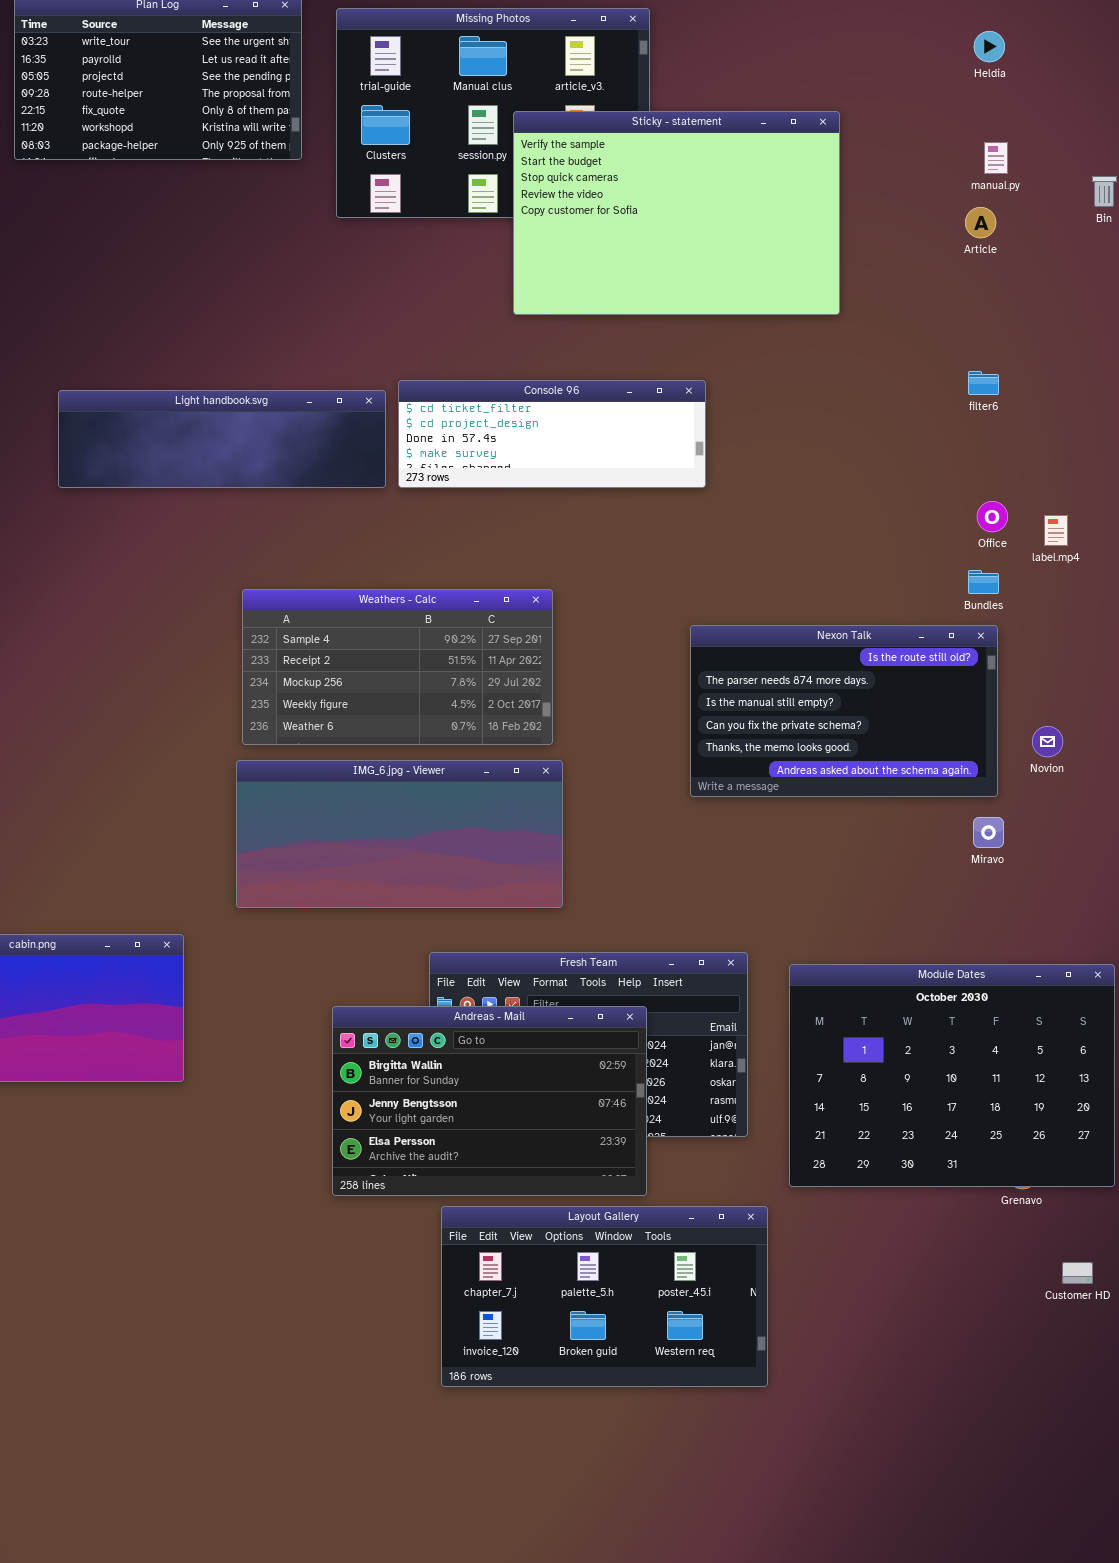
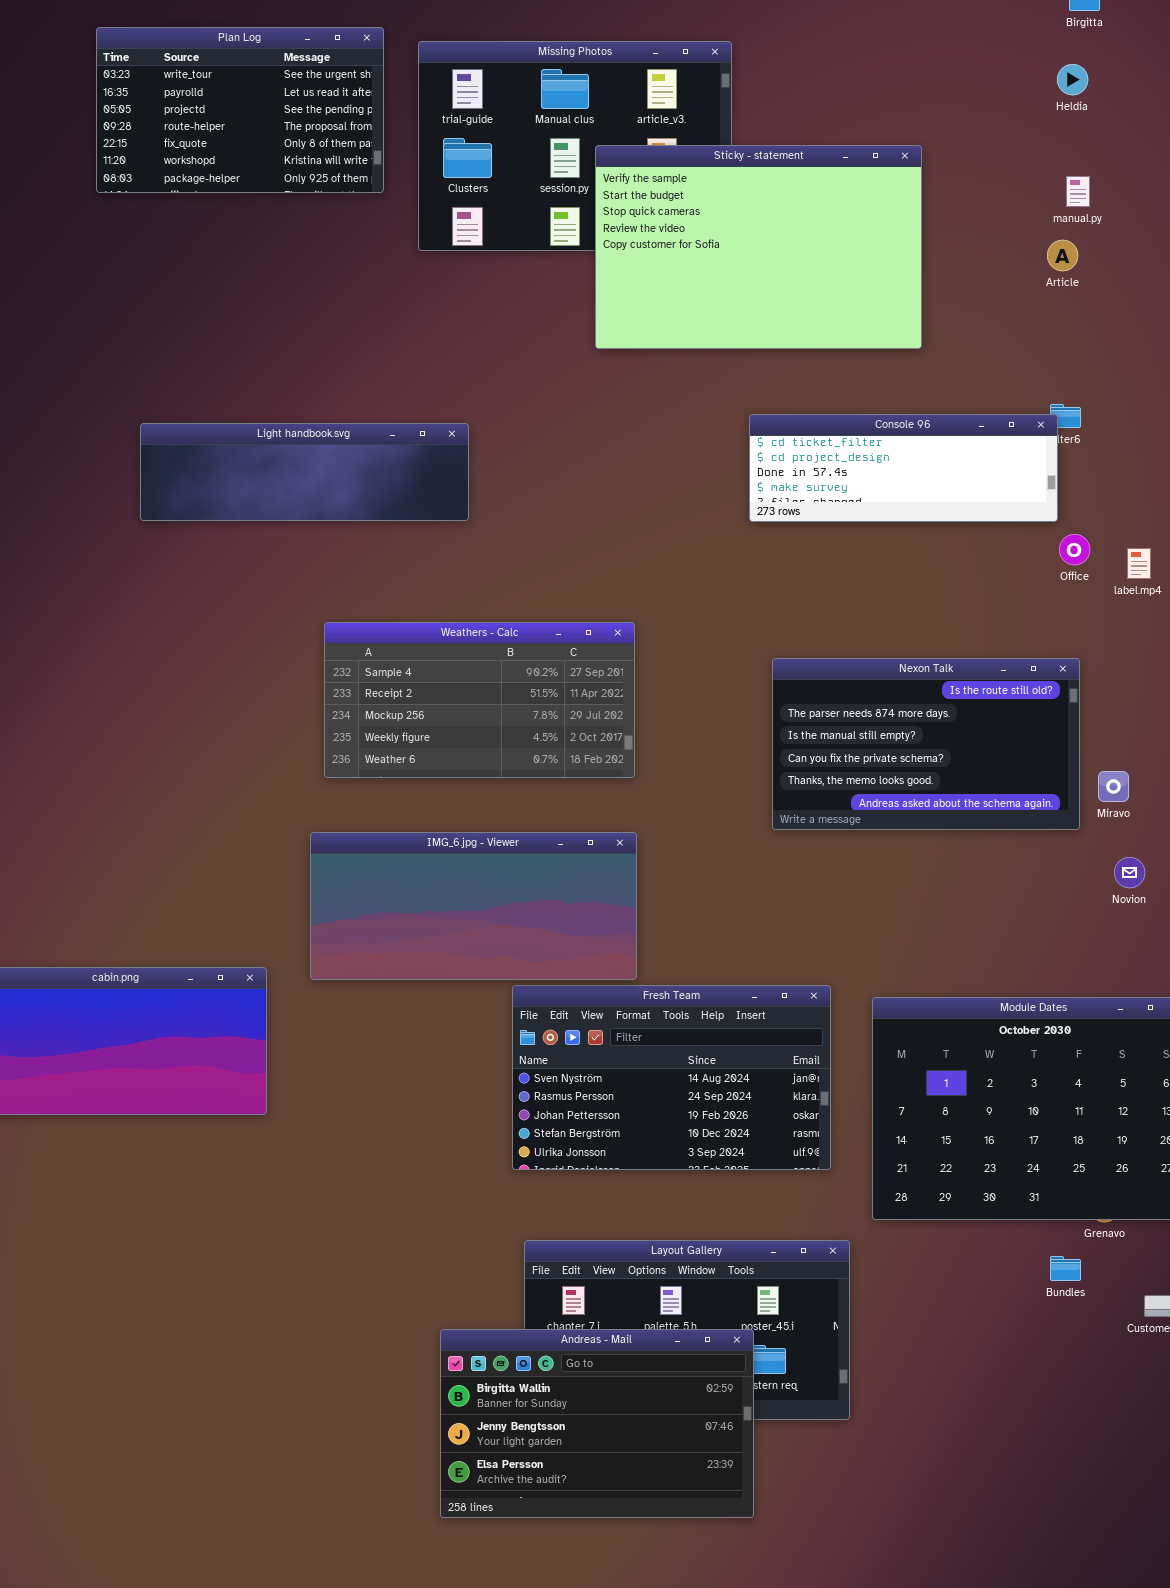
Console 96: [398,380,706,488] -> [749,414,1058,522], moved
Bundles: [968,570,999,594] -> [1050,1256,1081,1281], moved
Novion: [1032,726,1063,757] -> [1114,857,1145,888], moved
IMG_6.jpg - Viewer: [236,760,563,908] -> [310,832,637,980], moved
Miravo: [973,817,1004,848] -> [1098,771,1129,802], moved
Andreas - Mail: [332,1006,647,1196] -> [440,1329,754,1518], moved

